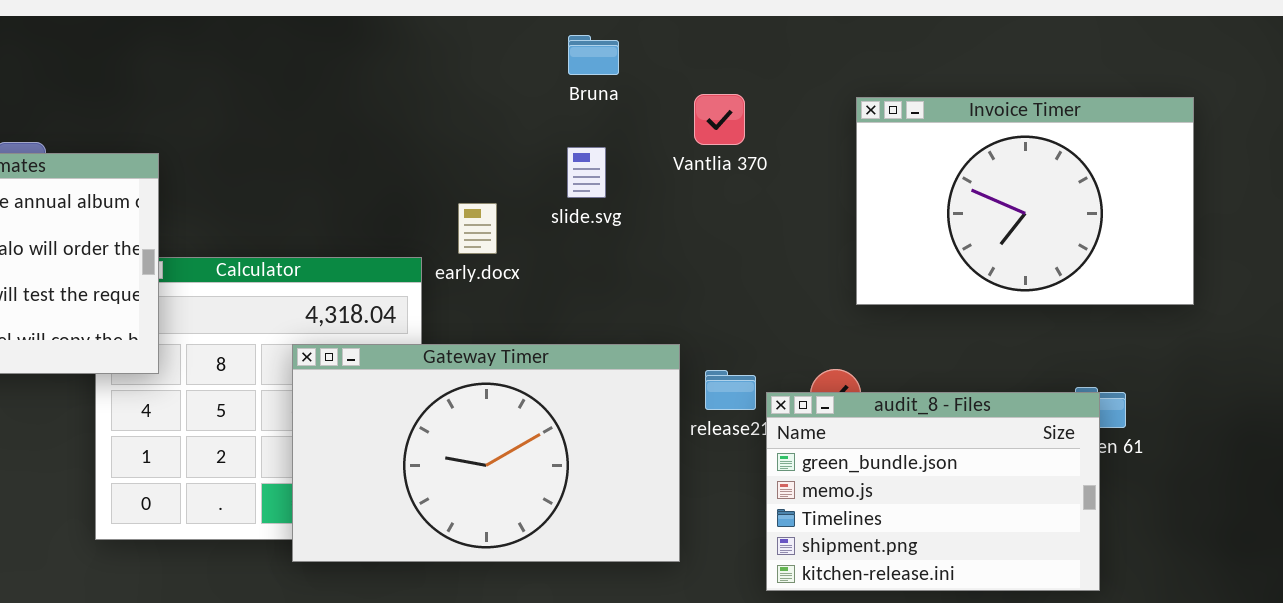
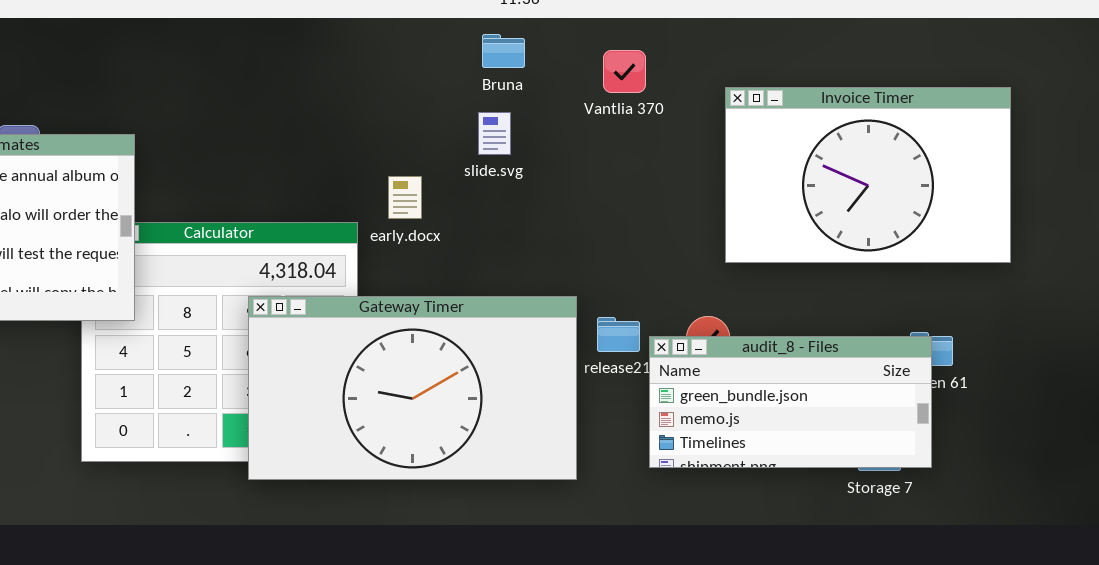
Vantlia 370: [694,94,745,145] -> [603,50,646,93], moved
slide.svg: [567,147,606,198] -> [478,112,511,155], moved
audit_8 - Files: [766,392,1100,591] -> [649,336,932,468], resized

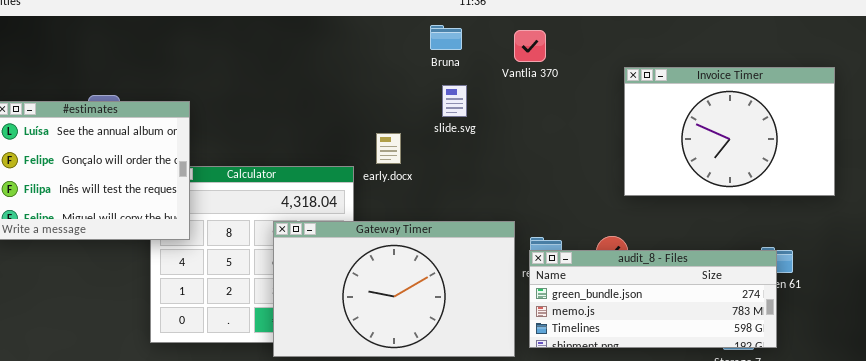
Bruna: [482,34,525,68] -> [430,25,462,50], moved
Vantlia 370: [603,50,646,93] -> [514,30,546,62], moved
audit_8 - Files: [649,336,932,468] -> [529,250,777,348], resized

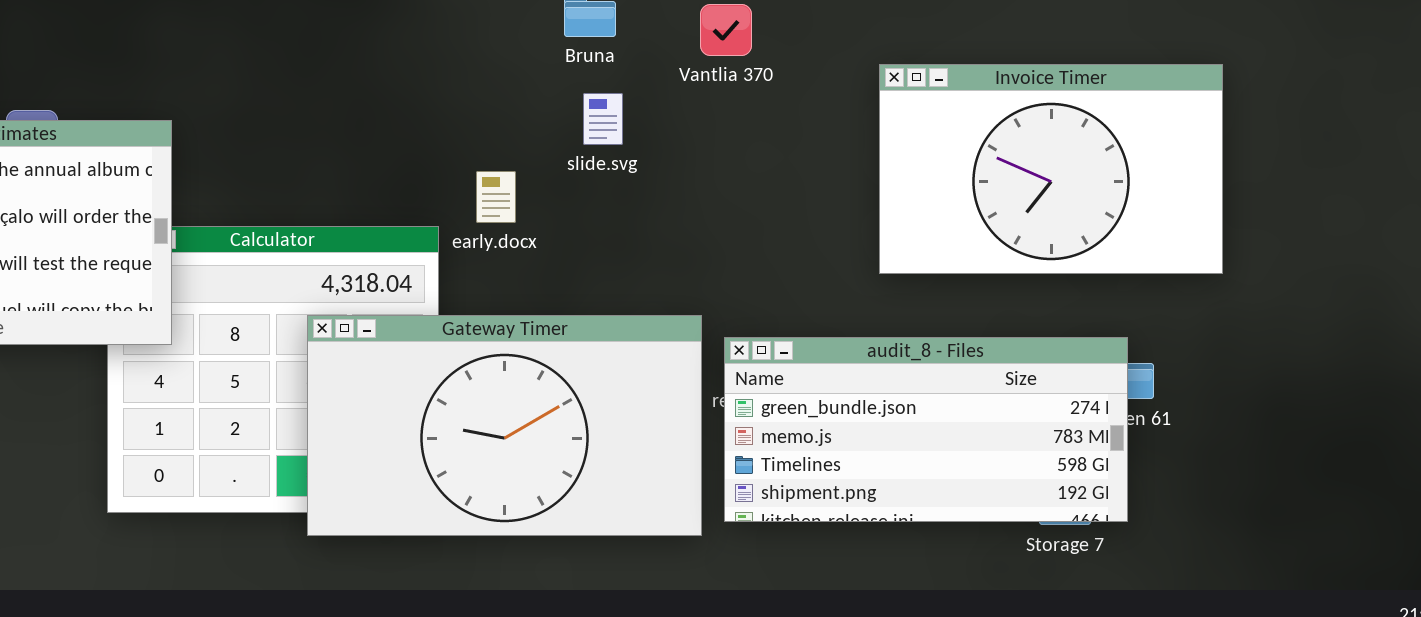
audit_8 - Files: [529,250,777,348] -> [724,337,1128,522], resized

